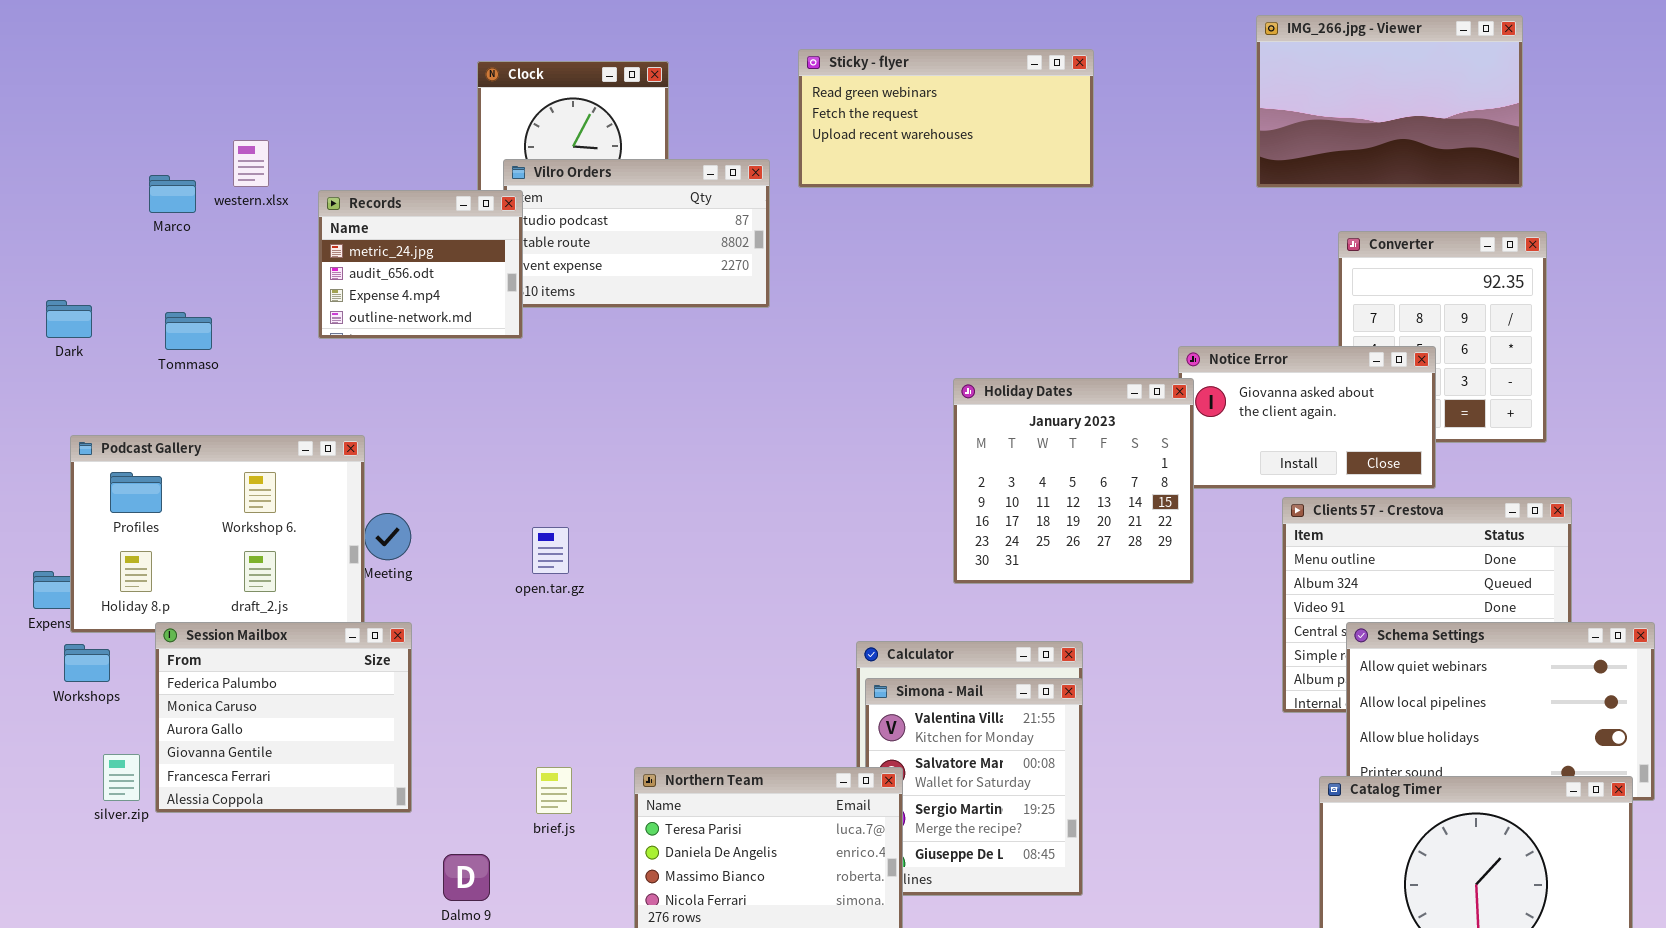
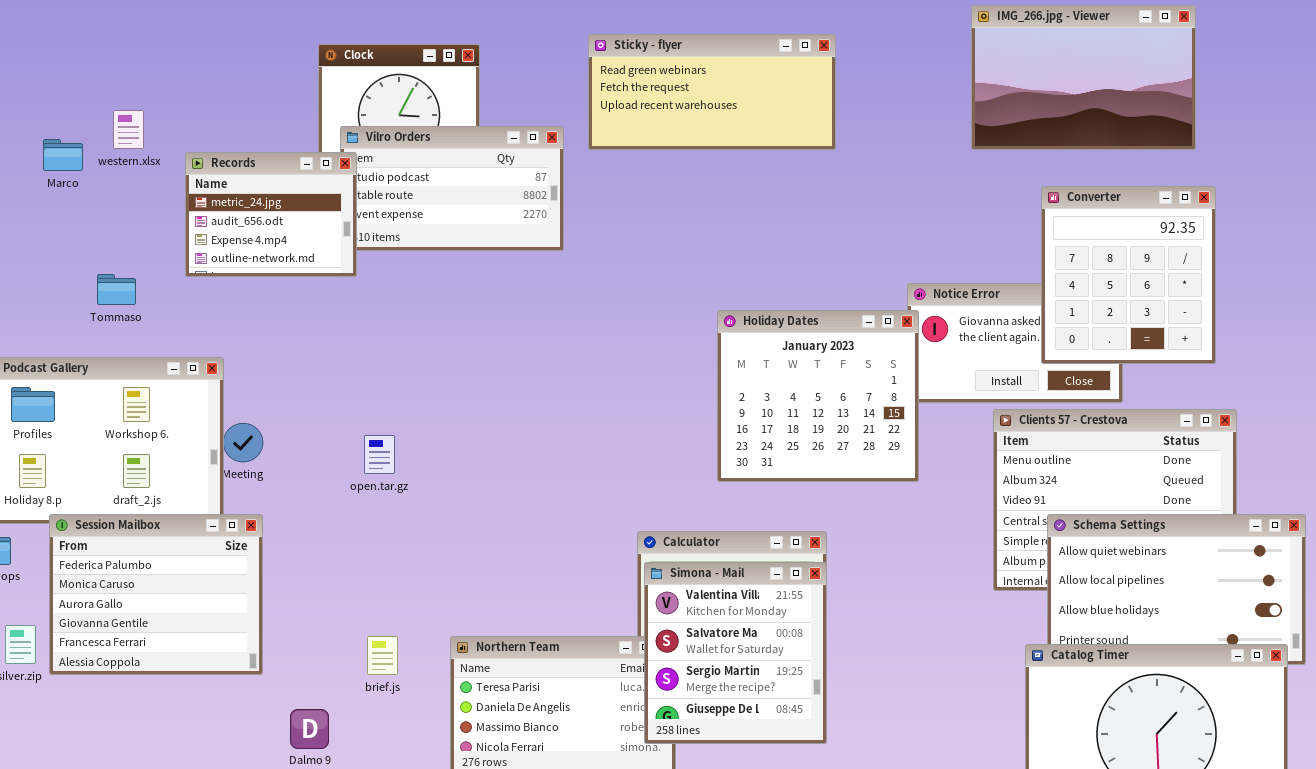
Converter: [1338,231,1547,443] -> [1041,186,1216,364], raised
Tommaso: [165,312,212,350] -> [97,274,136,305], moved
Simona - Mail: [865,678,1083,896] -> [644,562,827,744], raised

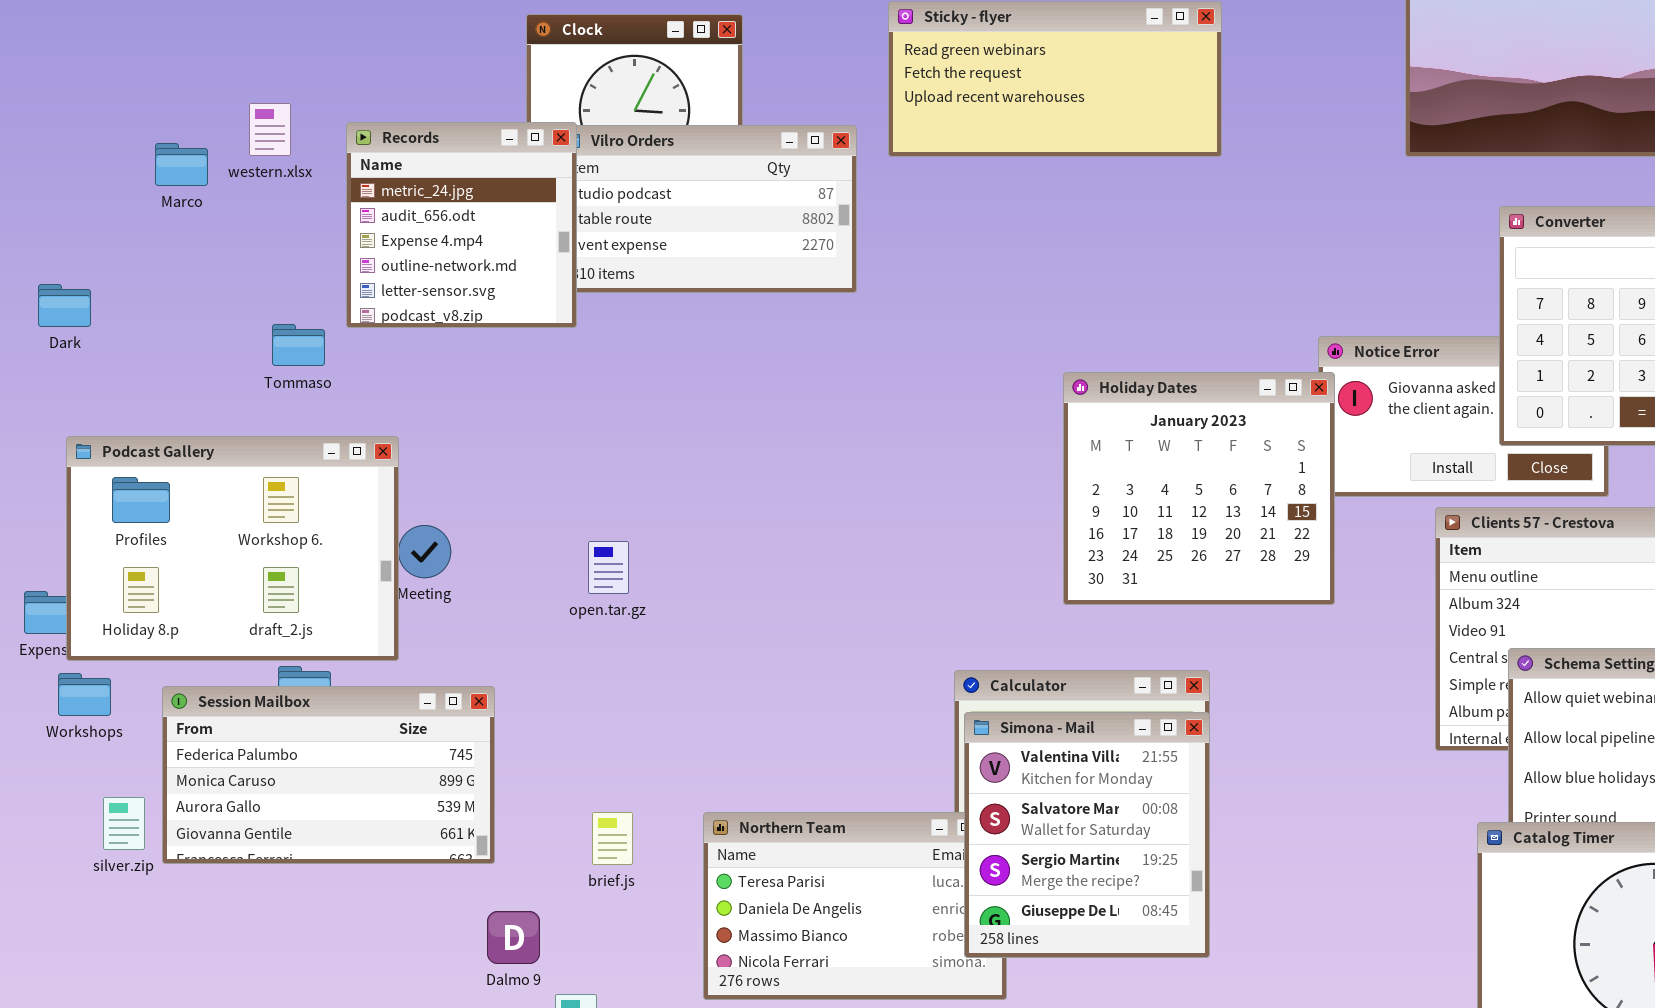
Records: [185,152,357,277] -> [346,122,577,328], resized
Tommaso: [97,274,136,305] -> [272,324,325,366], moved
Session Mailbox: [49,514,263,675] -> [162,686,495,864], resized

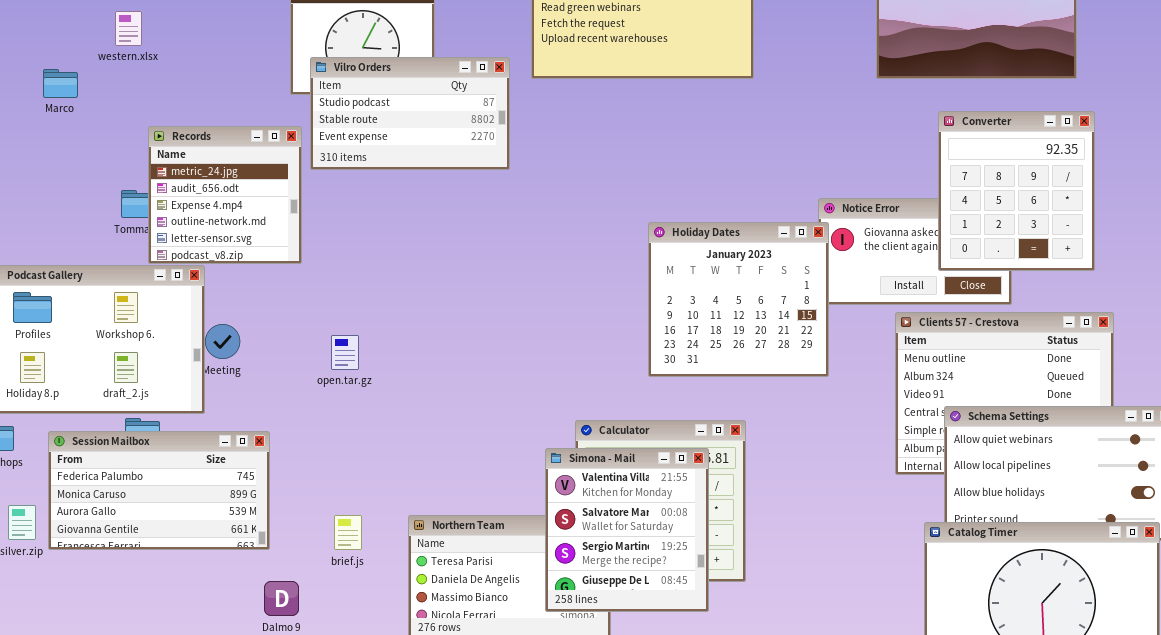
western.xlsx: [249,103,291,156] -> [115,11,142,46], moved
Records: [346,122,577,328] -> [148,126,302,264], moved
Simona - Mail: [964,712,1210,958] -> [545,448,709,612], moved

